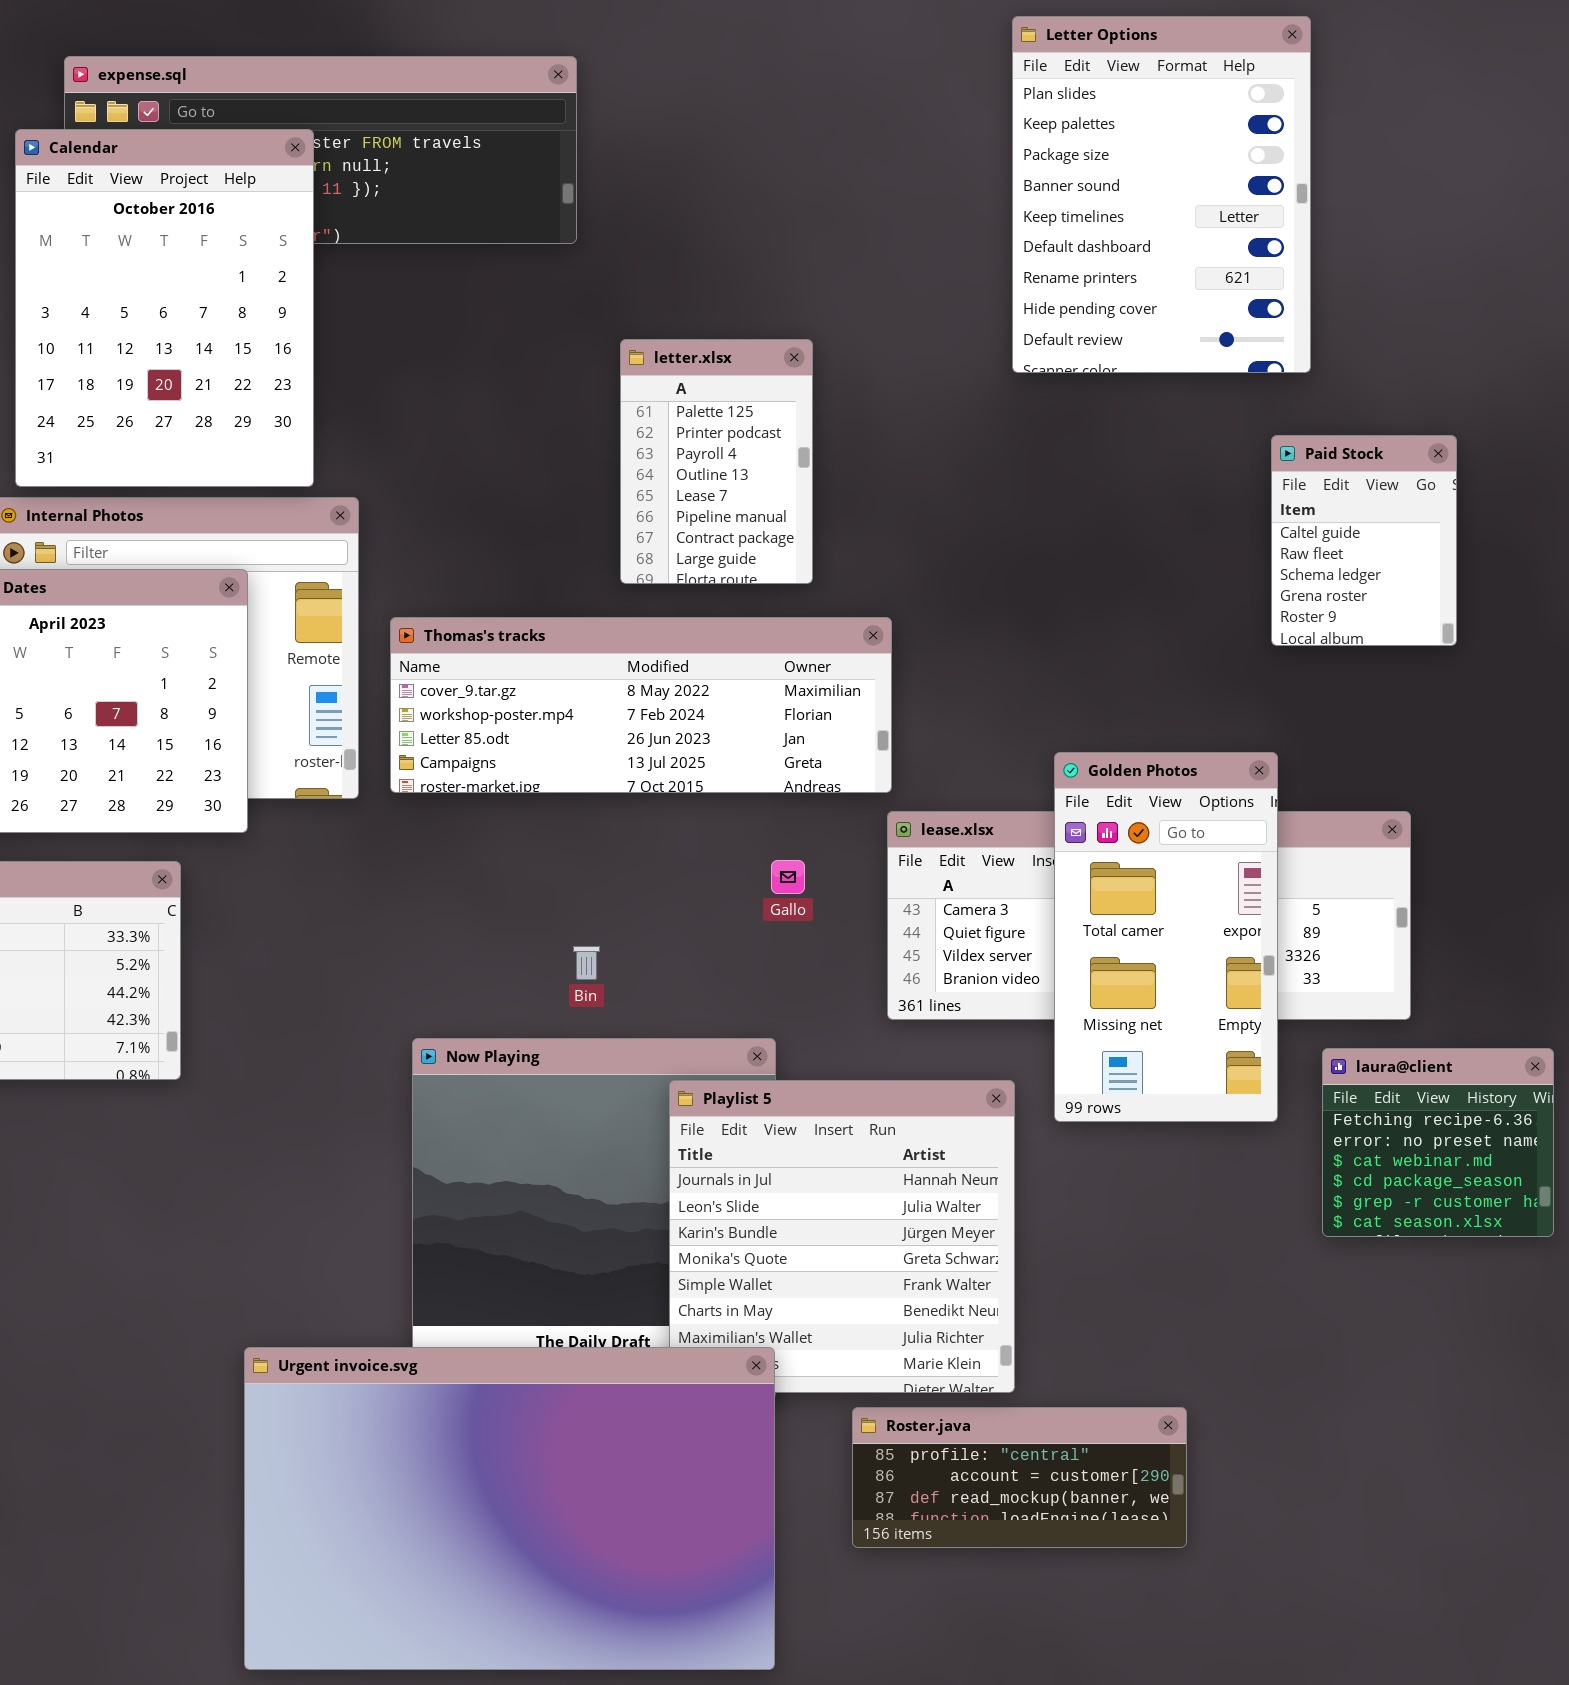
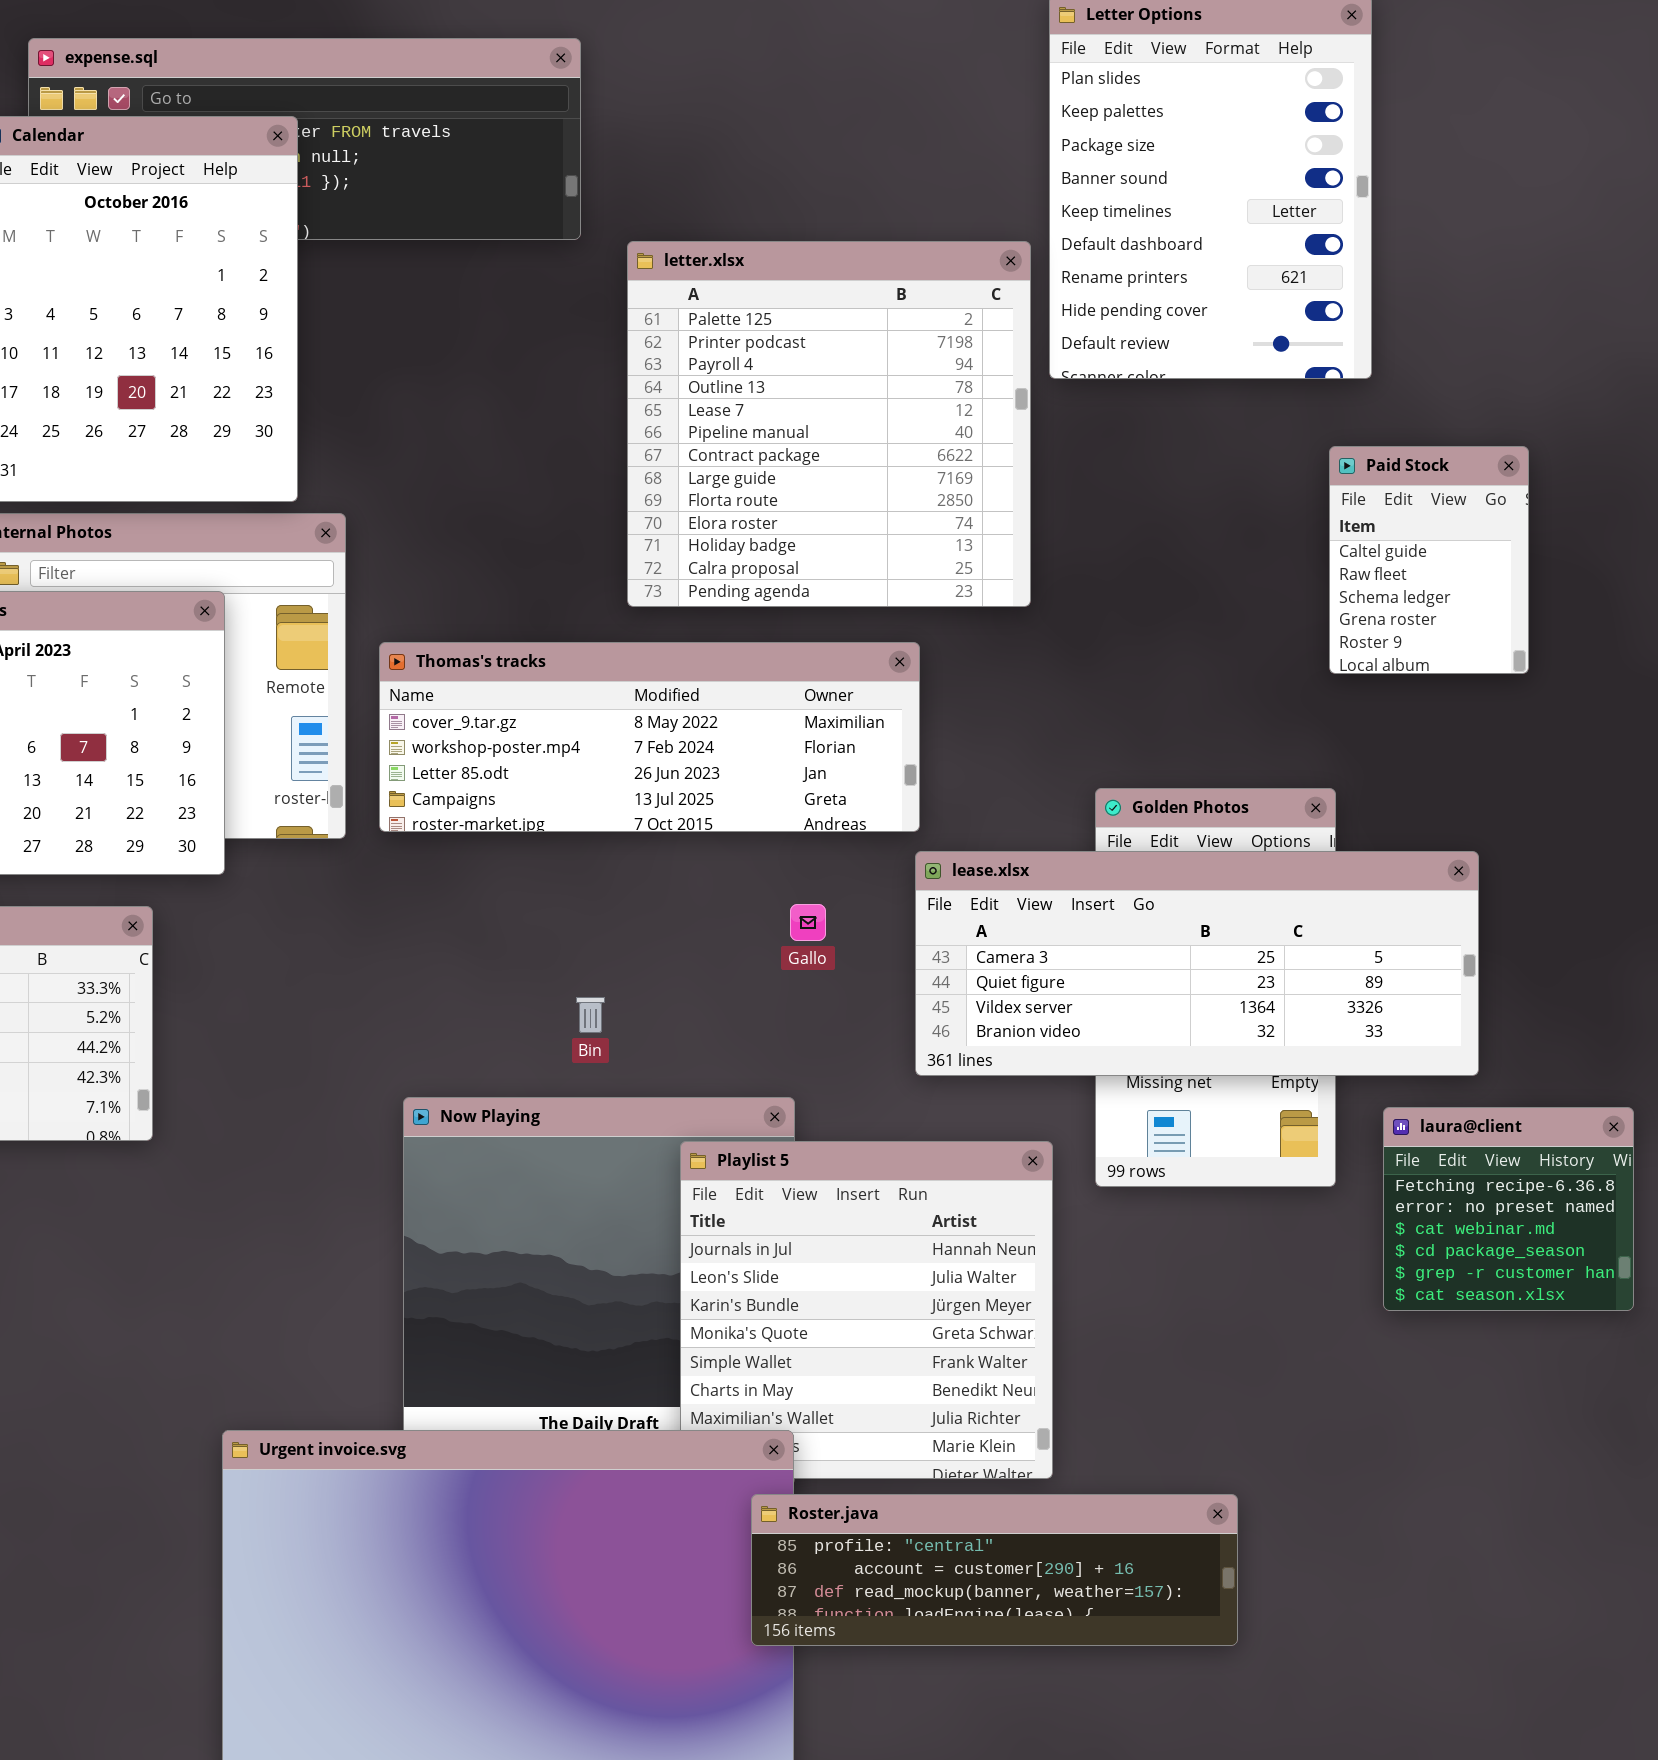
letter.xlsx: [620,339,813,584] -> [627,241,1031,607], resized
lease.xlsx: [887,811,1411,1020] -> [915,851,1479,1076], raised
Roster.java: [852,1407,1187,1548] -> [751,1494,1238,1646], resized

